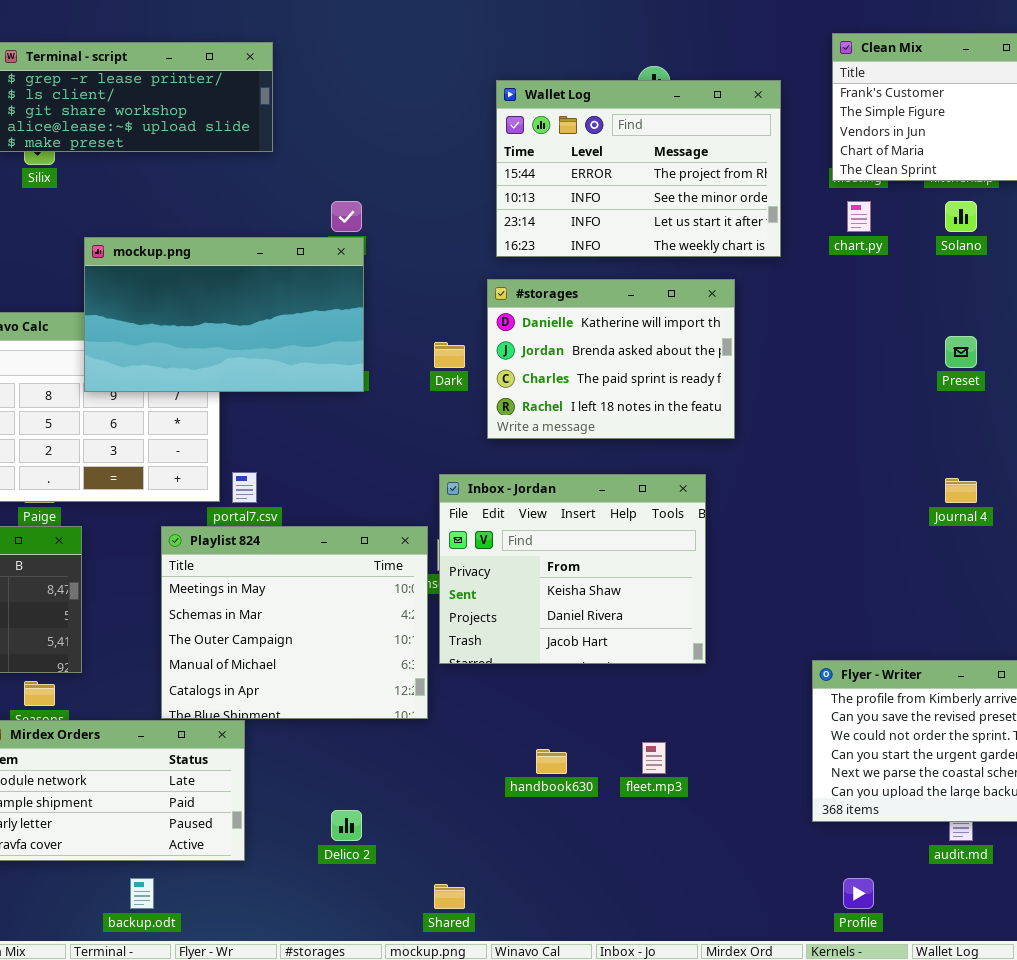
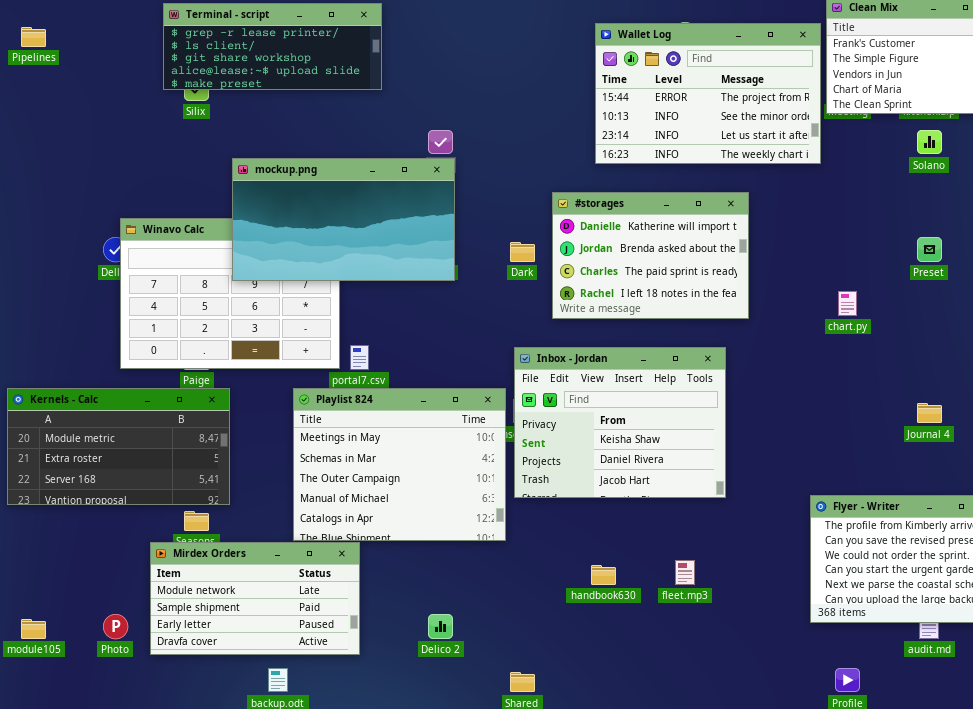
Wallet Log: [496,80,781,257] -> [595,23,821,164], moved
chart.py: [847,201,871,232] -> [838,291,857,316], moved
Journal 4: [945,478,977,503] -> [917,403,942,423], moved

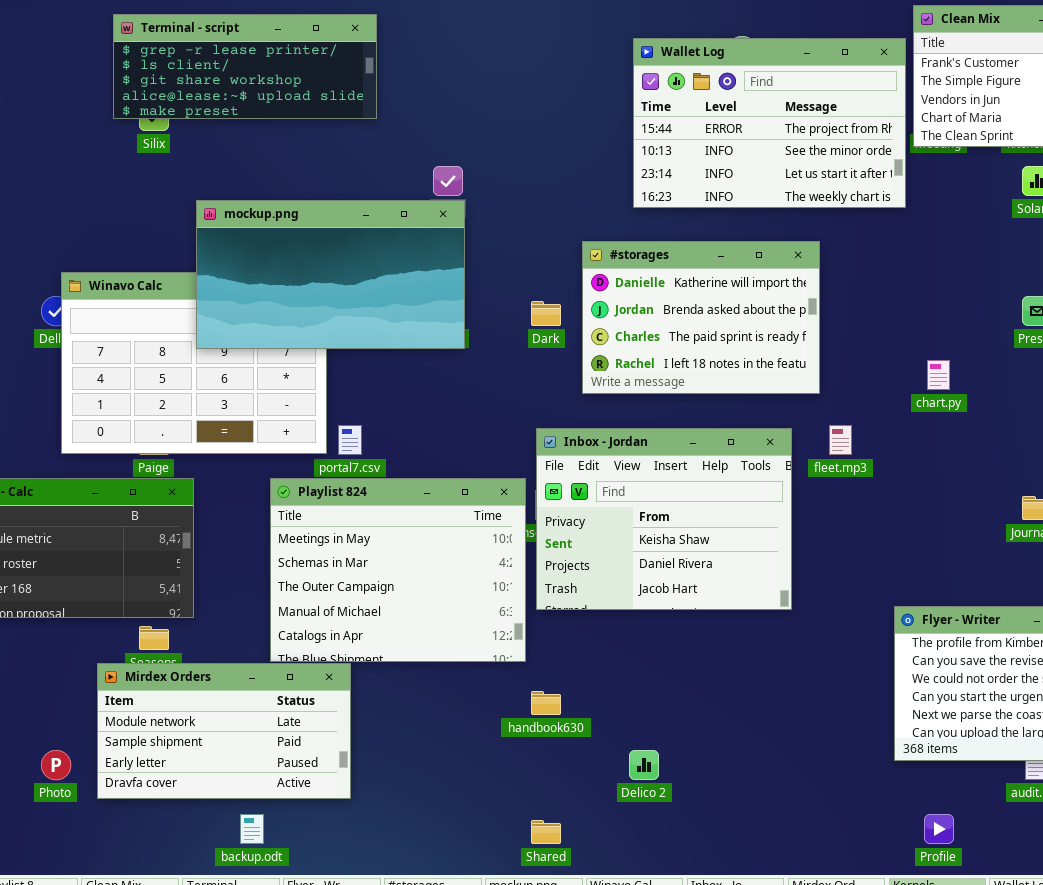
fleet.mp3: [675,560,695,585] -> [829,425,852,455], moved
handbook630: [591,565,616,585] -> [531,691,561,715], moved
Delico 2: [428,614,453,639] -> [629,750,659,780], moved

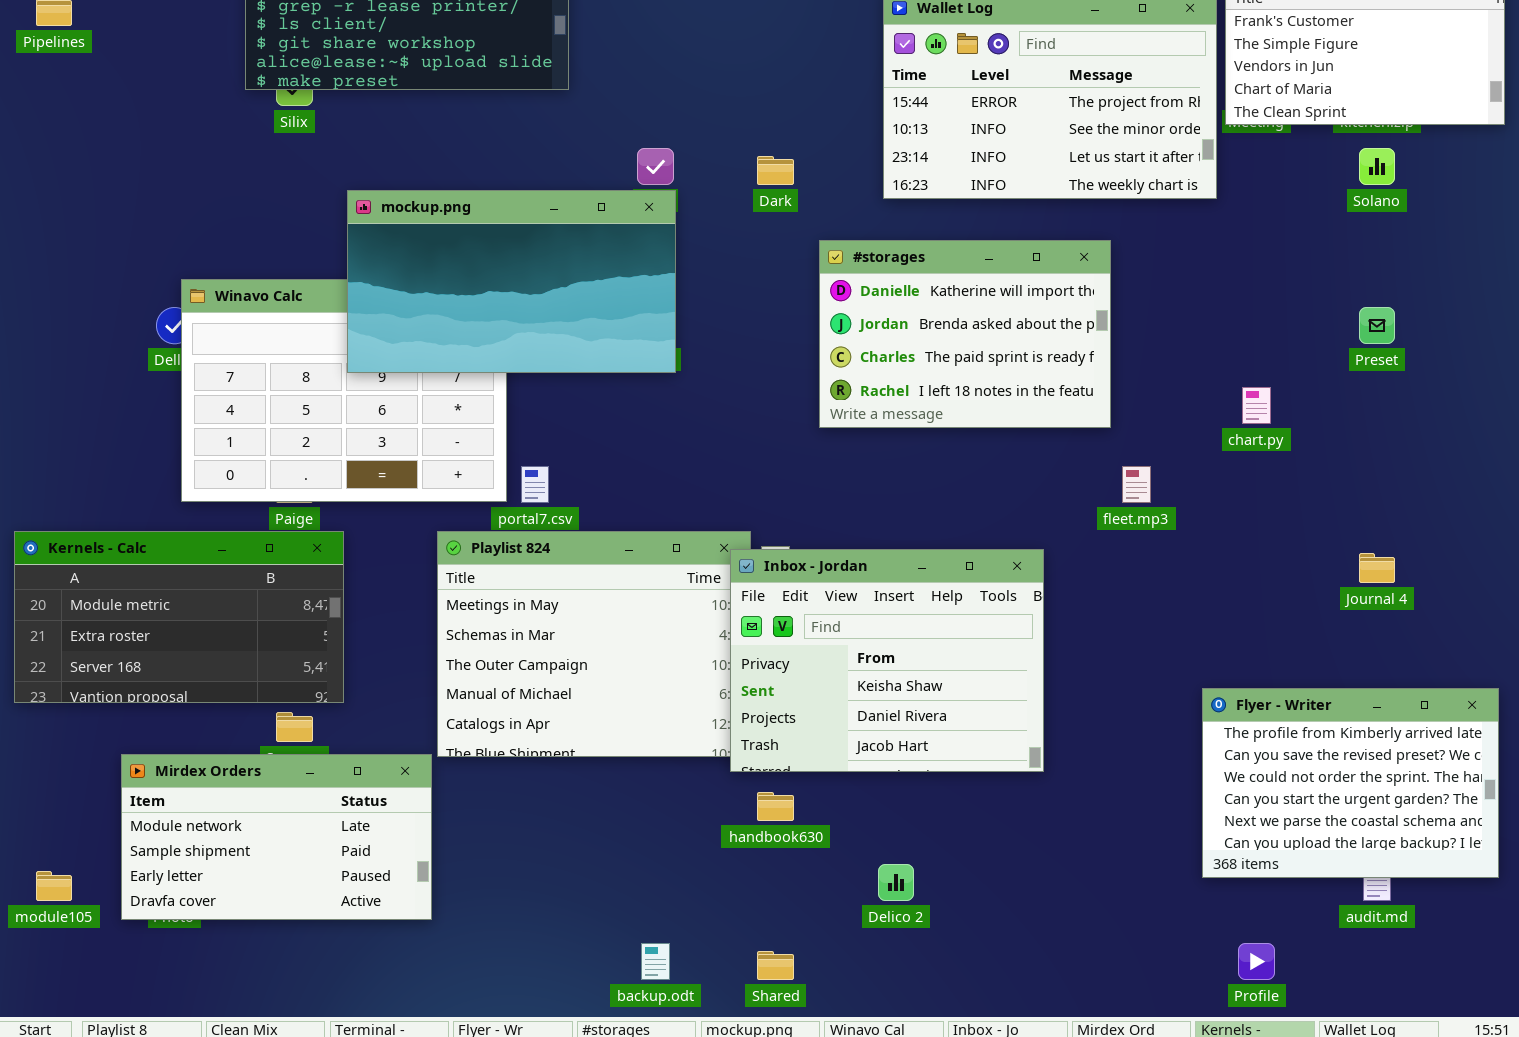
Dark: [531,301,561,326] -> [757,156,794,185], moved
Inbox - Jordan: [536,428,792,610] -> [730,549,1044,772], moved
Mirdex Orders: [97,663,351,799] -> [121,754,432,920], moved
backup.odt: [240,814,264,844] -> [641,943,670,980], moved

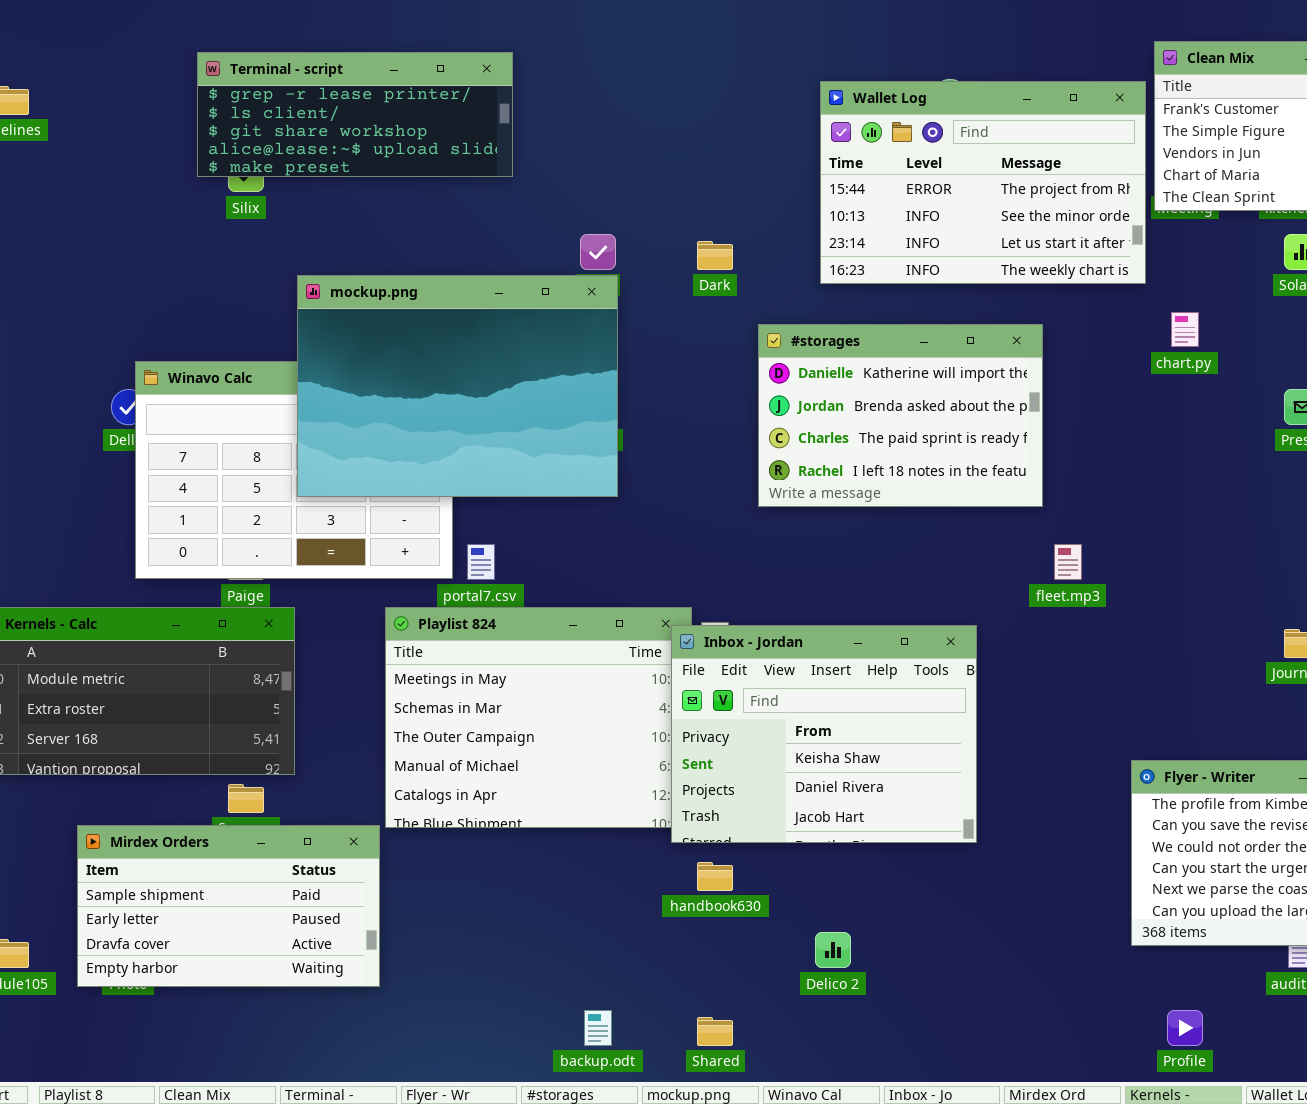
mockup.png: [347,190,676,373] -> [297,275,618,497], resized
chart.py: [1242,387,1271,424] -> [1171,312,1199,347], moved
Mirdex Orders: [121,754,432,920] -> [77,825,380,987], scrolled down 1 row

